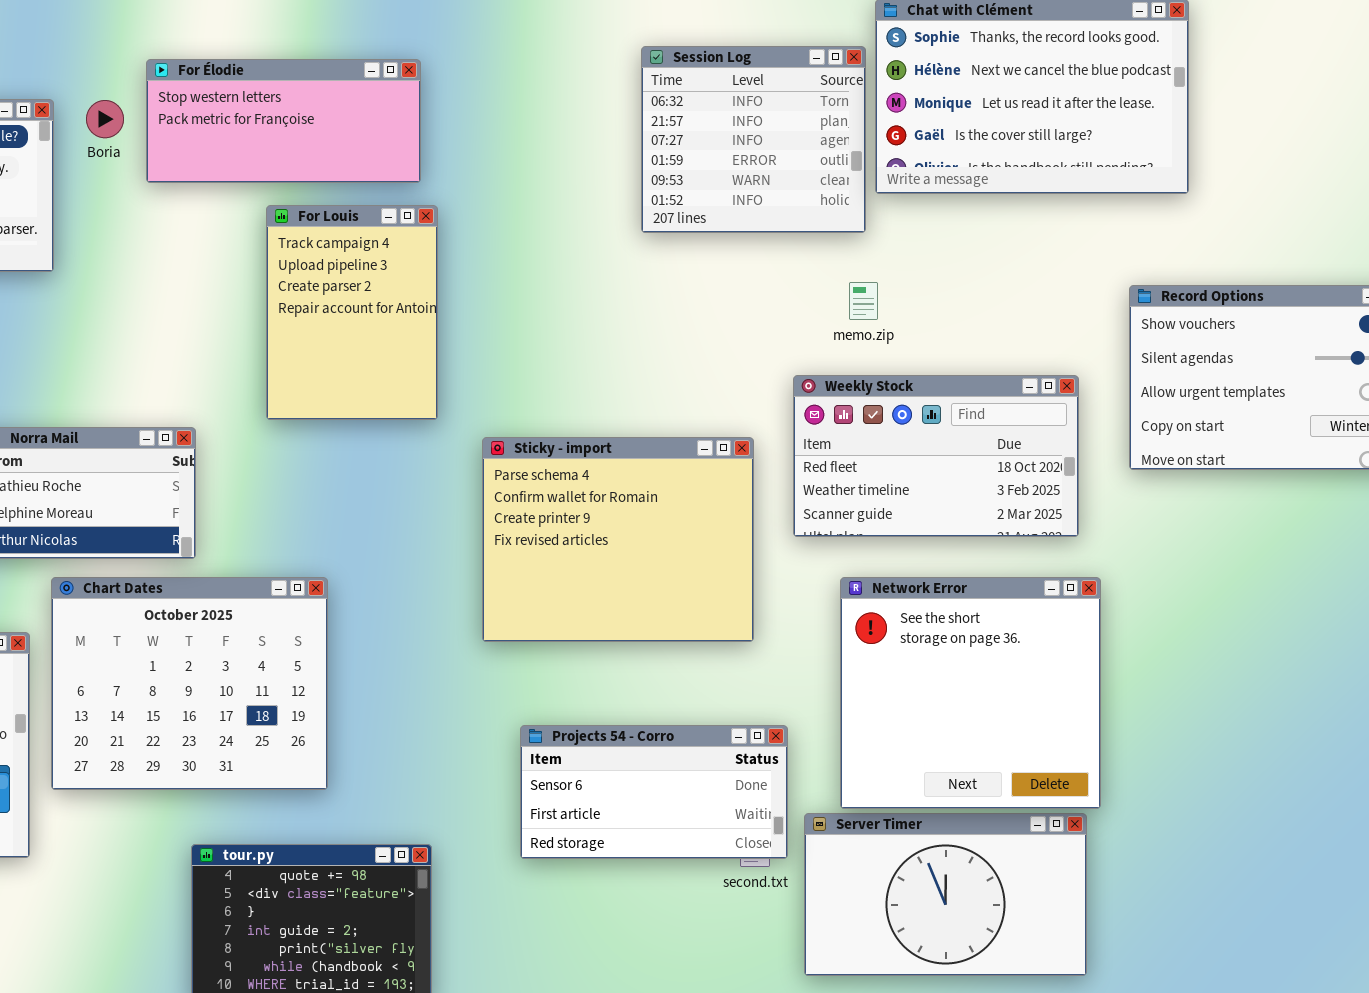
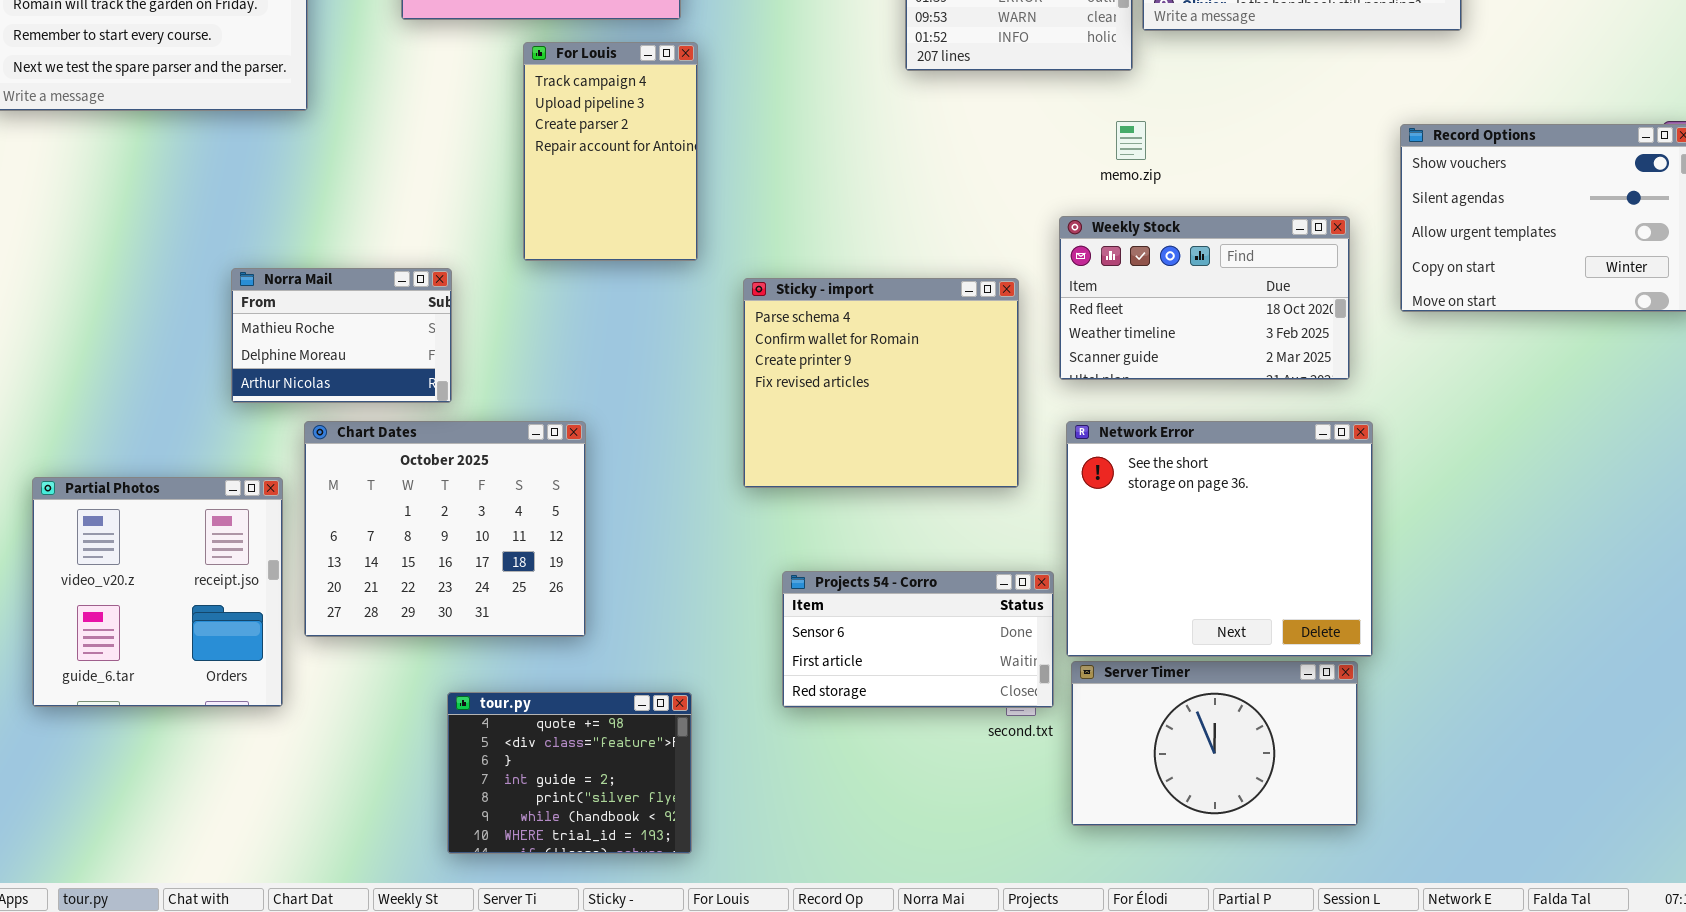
Network Error: [840,577,1101,809] -> [1066,421,1373,657], resized

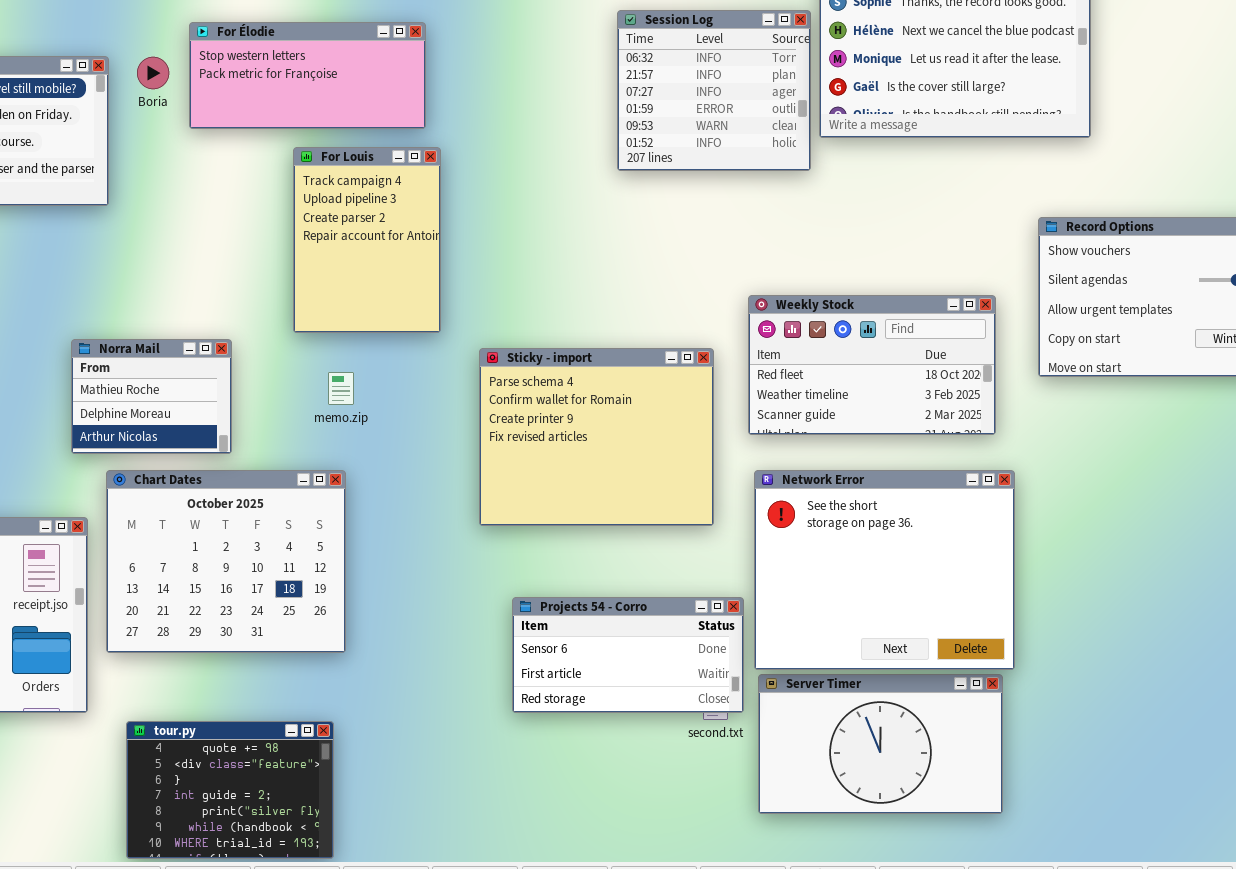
memo.zip: [1116,121,1146,160] -> [328,372,354,405], moved
Norra Mail: [231,268,452,403] -> [71,339,232,454], resized
tour.py: [447,692,692,854] -> [126,721,334,859], moved

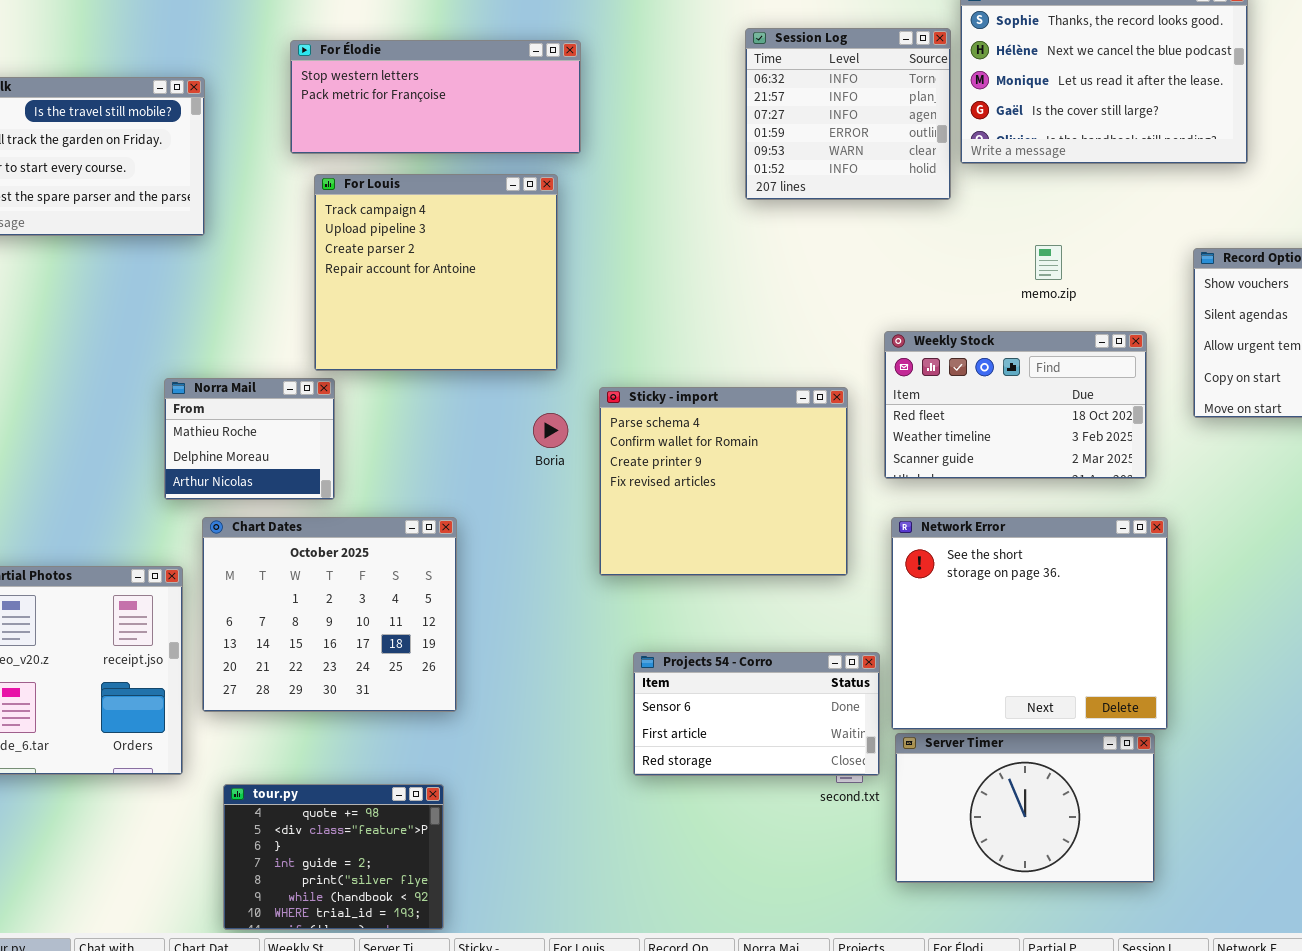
For Élodie: [189,22,426,129] -> [290,40,581,154], resized
Boria: [137,57,169,89] -> [533,413,568,448], moved
For Louis: [293,147,441,333] -> [314,174,558,371], resized
memo.zip: [328,372,354,405] -> [1035,245,1062,280], moved

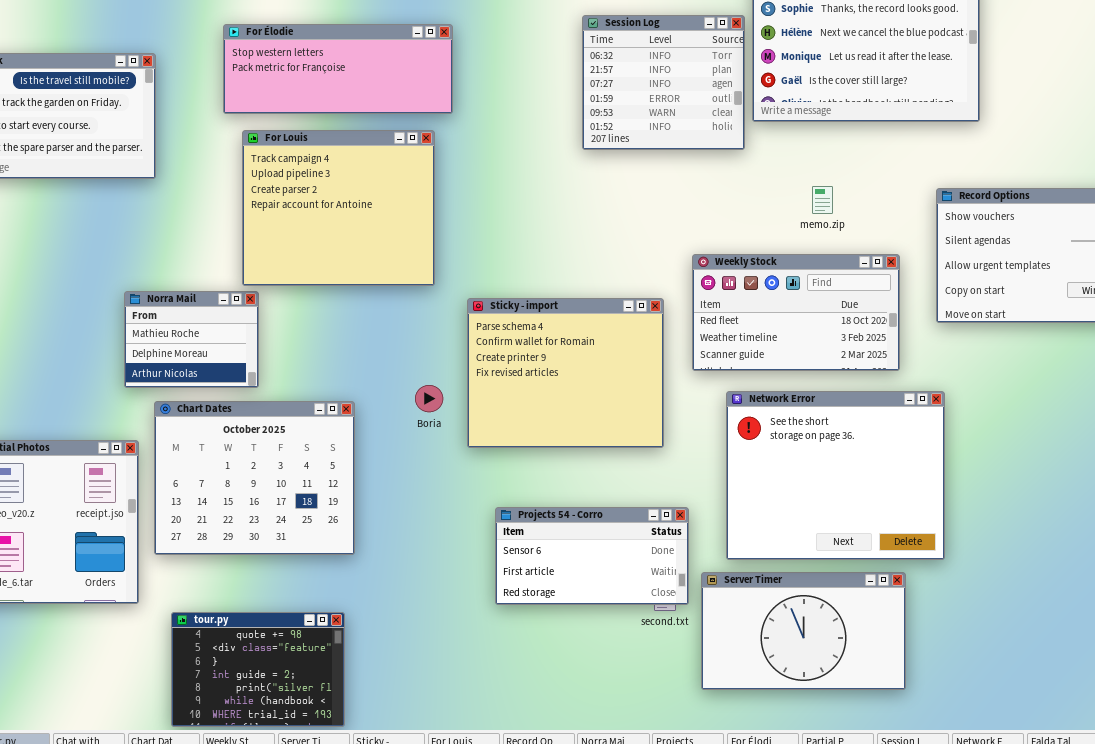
Boria: [533,413,568,448] -> [415,385,443,412], moved
Network Error: [891,517,1168,730] -> [726,391,945,560], moved

